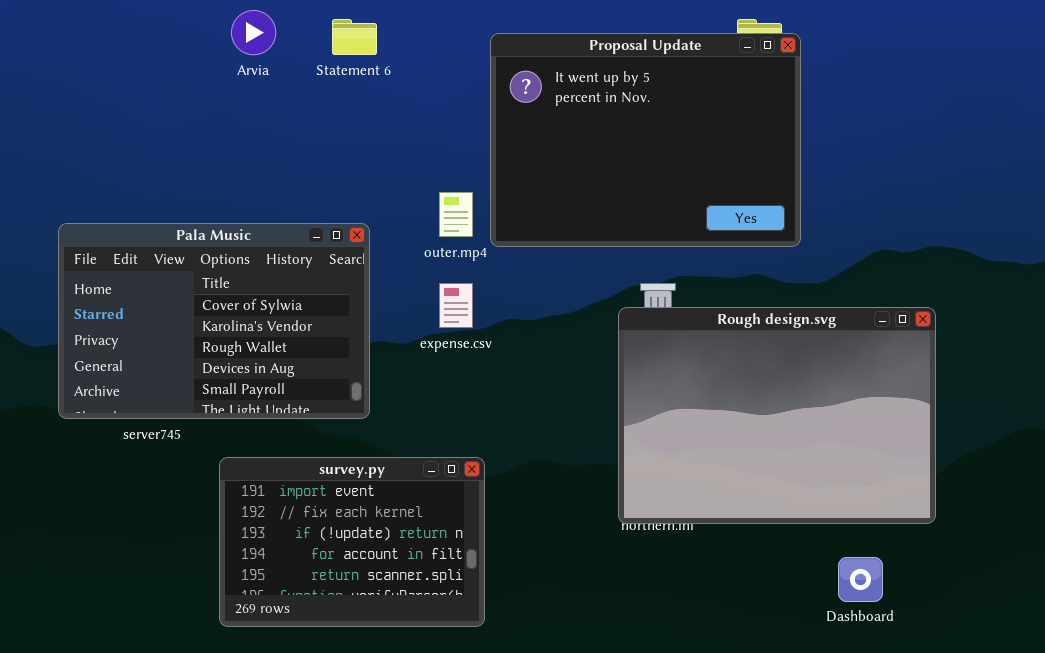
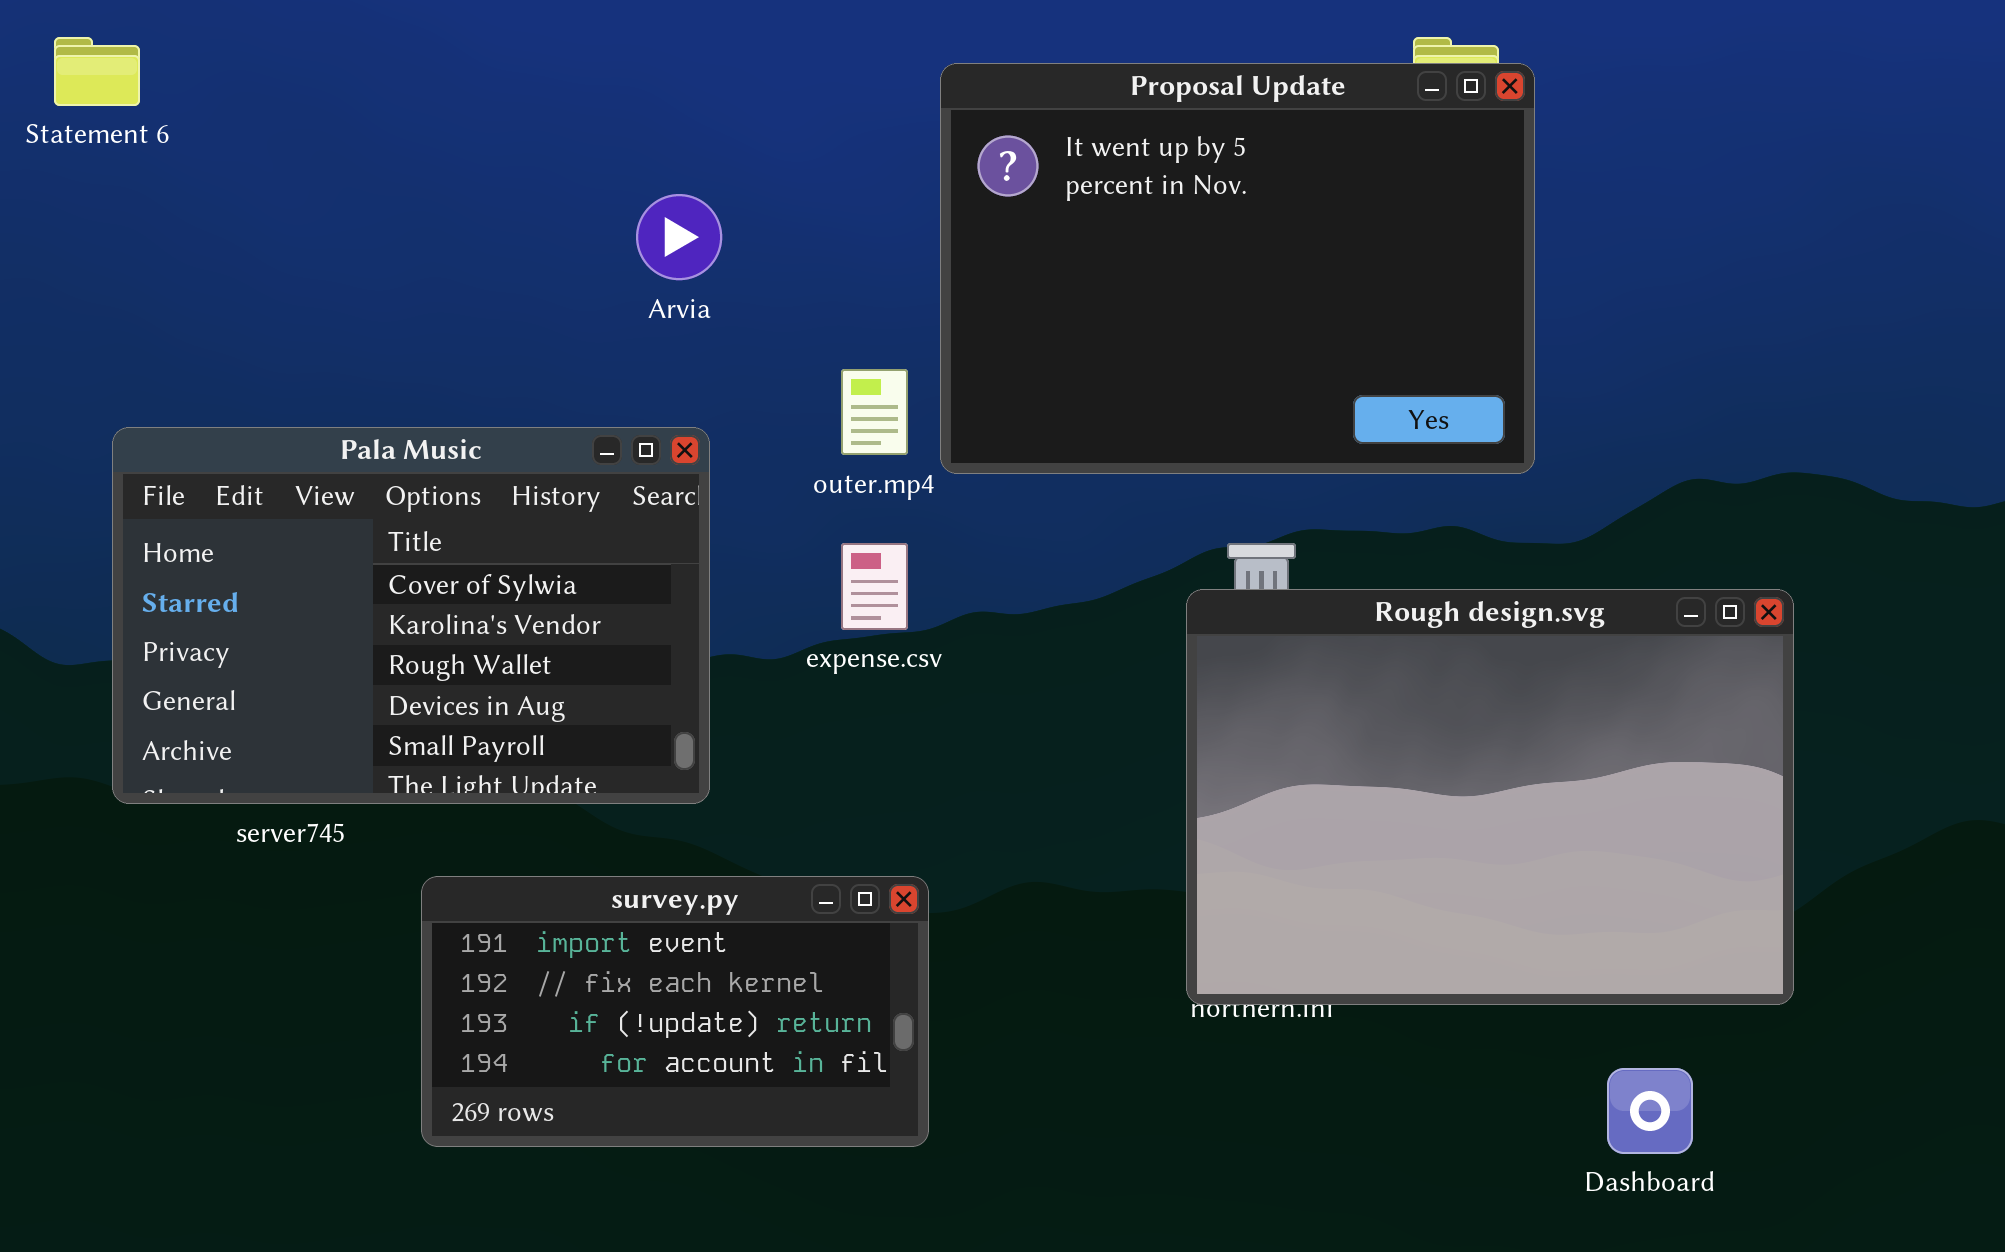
Arvia: [231,10,276,55] -> [636,194,722,280], moved
Statement 6: [332,19,377,55] -> [54,37,140,106], moved
survey.py: [219,457,485,627] -> [421,876,929,1147], resized

